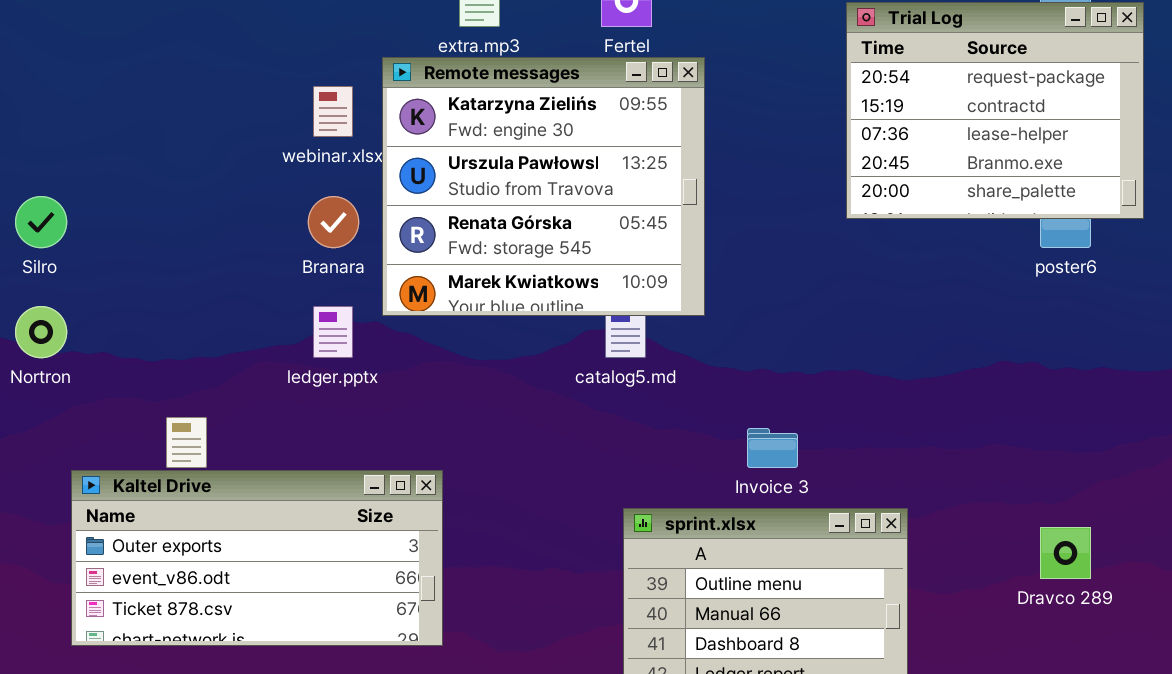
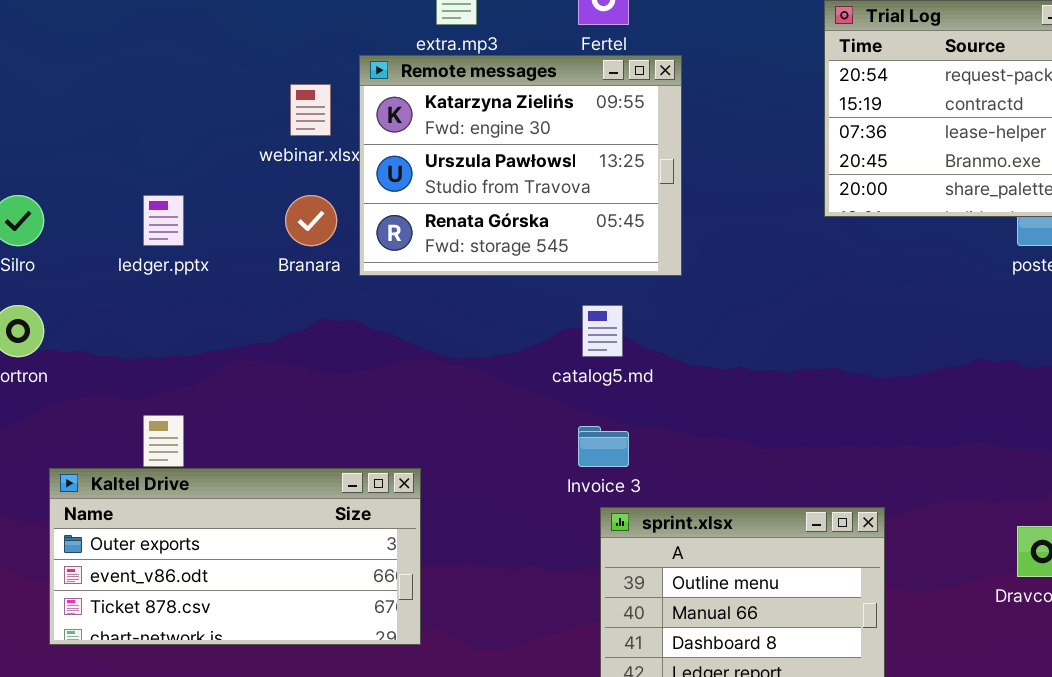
Remote messages: [382,57,705,316] -> [359,55,682,276], resized
ledger.pptx: [313,306,353,358] -> [143,195,184,246], moved
Invoice 3: [747,428,798,468] -> [578,426,629,467], moved

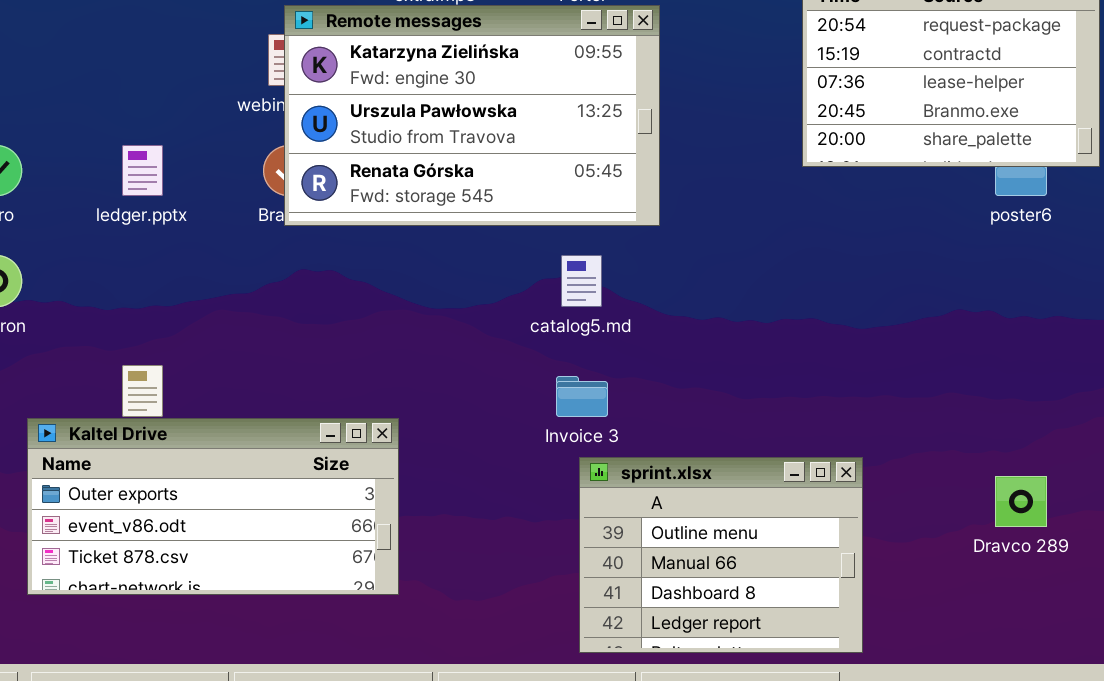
Remote messages: [359,55,682,276] -> [284,5,660,226], resized

